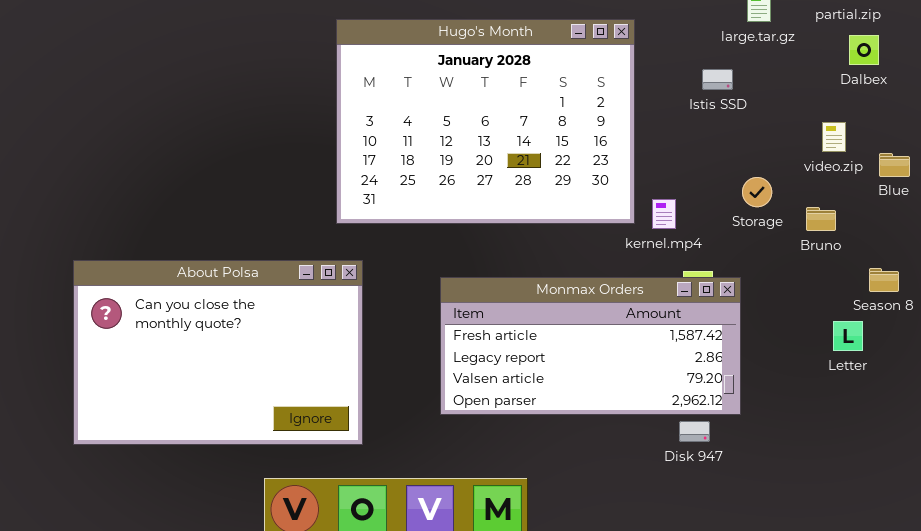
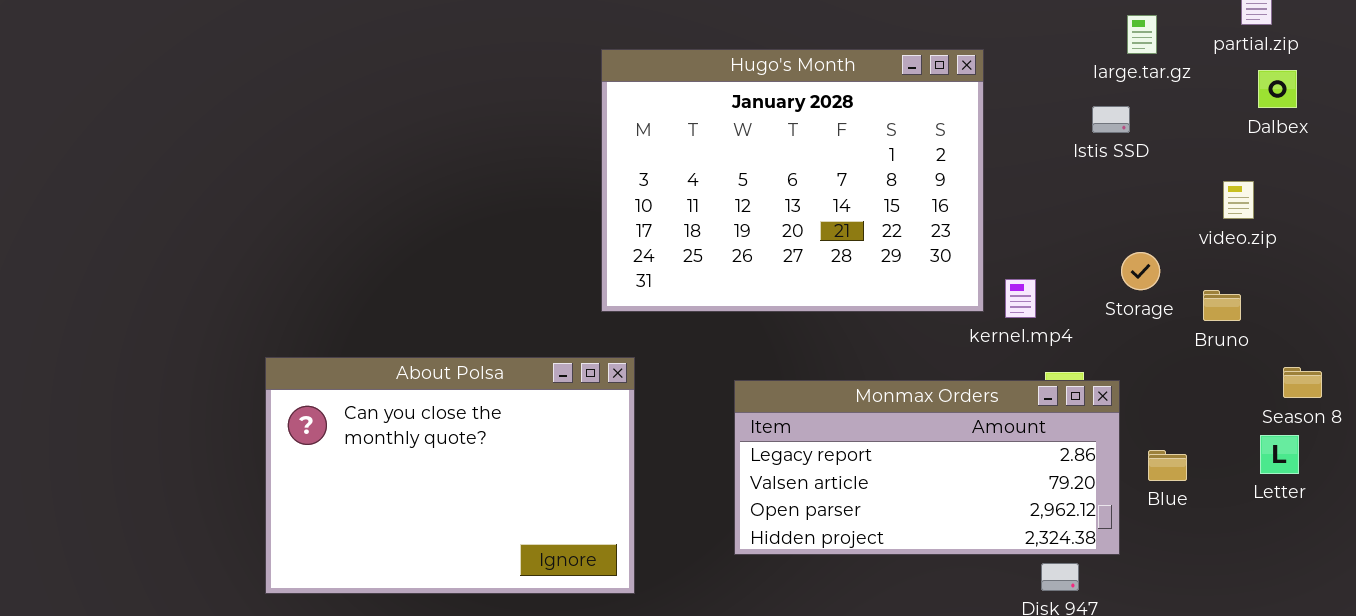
Istis SSD: [702,69,733,90] -> [1092,106,1130,133], moved
Blue: [879,153,910,177] -> [1148,450,1187,481], moved
Monmax Orders: [440,277,741,415] -> [734,380,1120,555], scrolled down 1 row
Letter: [833,321,863,351] -> [1260,435,1299,474], moved

